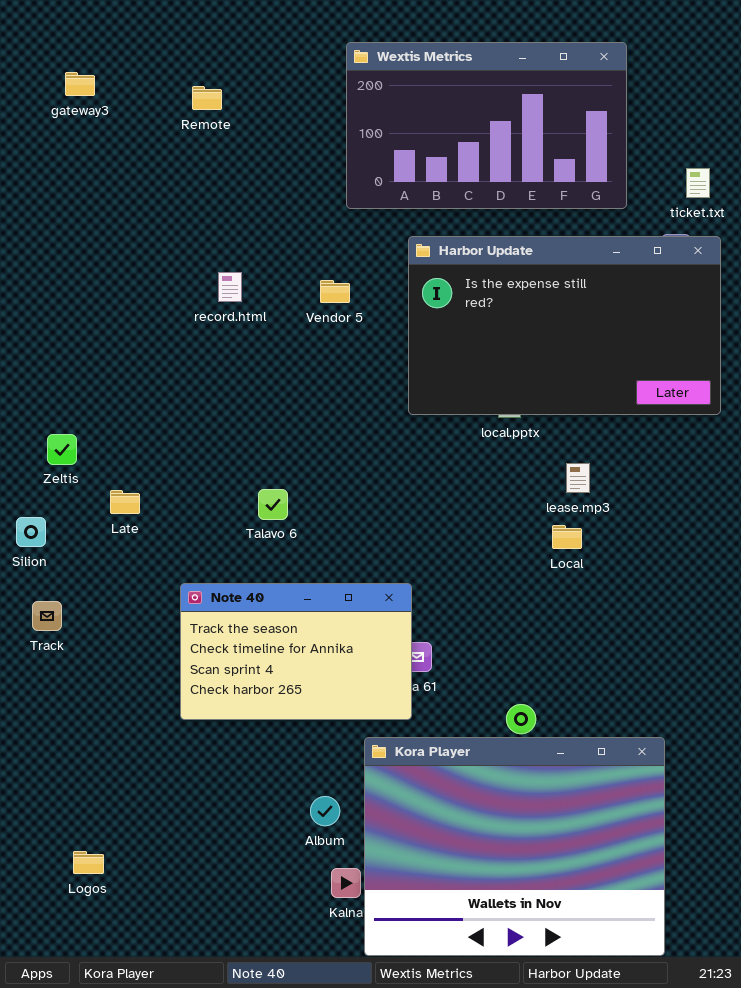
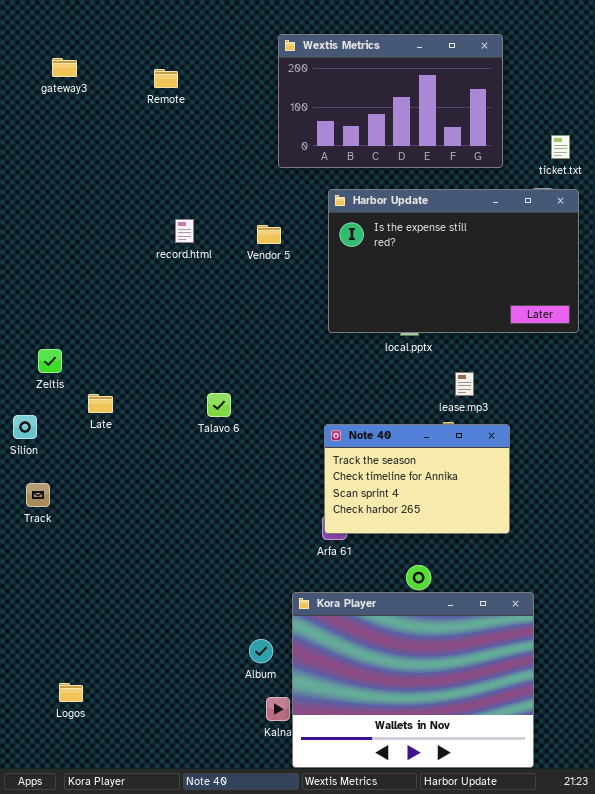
Note 40: [180,583,412,720] -> [324,424,510,534], moved

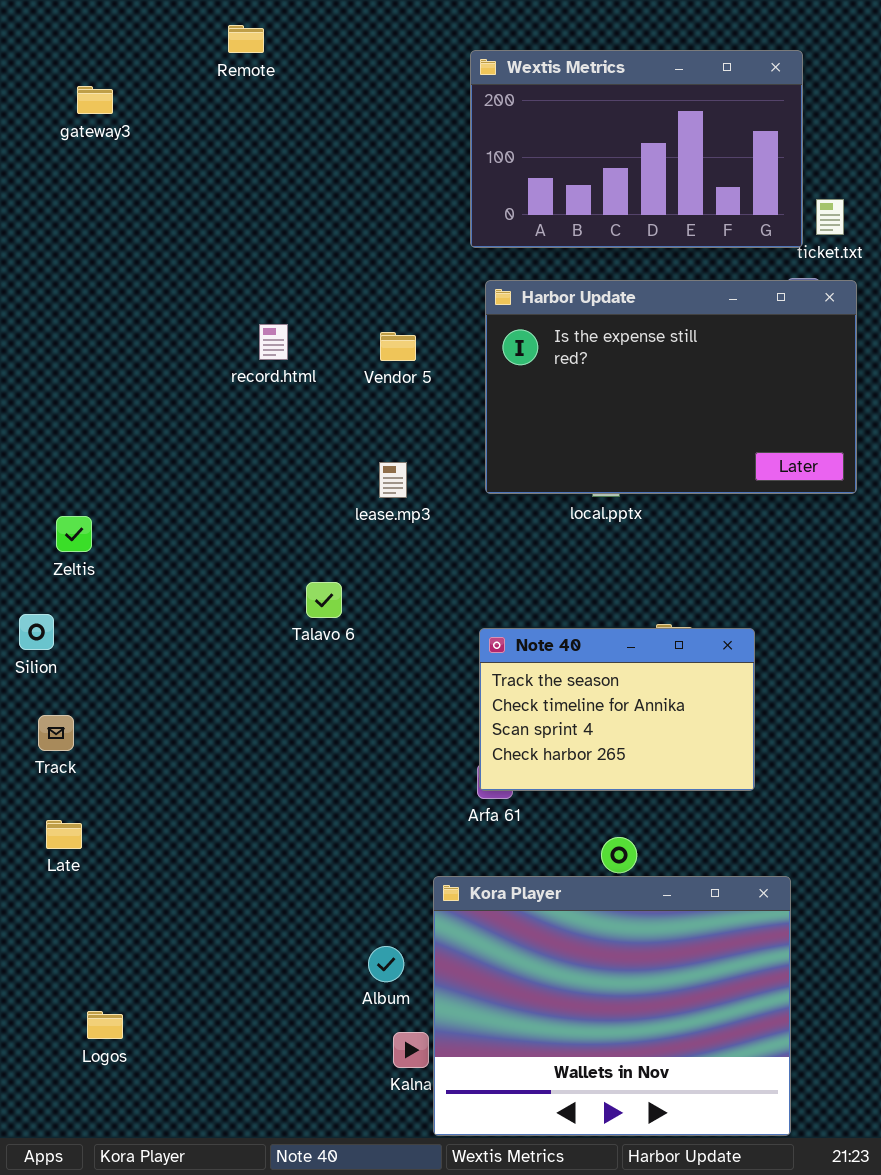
Wextis Metrics: [278,34,503,168] -> [470,50,803,248], moved
Remote: [154,69,178,88] -> [228,25,264,53], moved
lease.mp3: [455,372,474,396] -> [379,462,407,498], moved
Late: [88,394,113,413] -> [46,820,82,849], moved

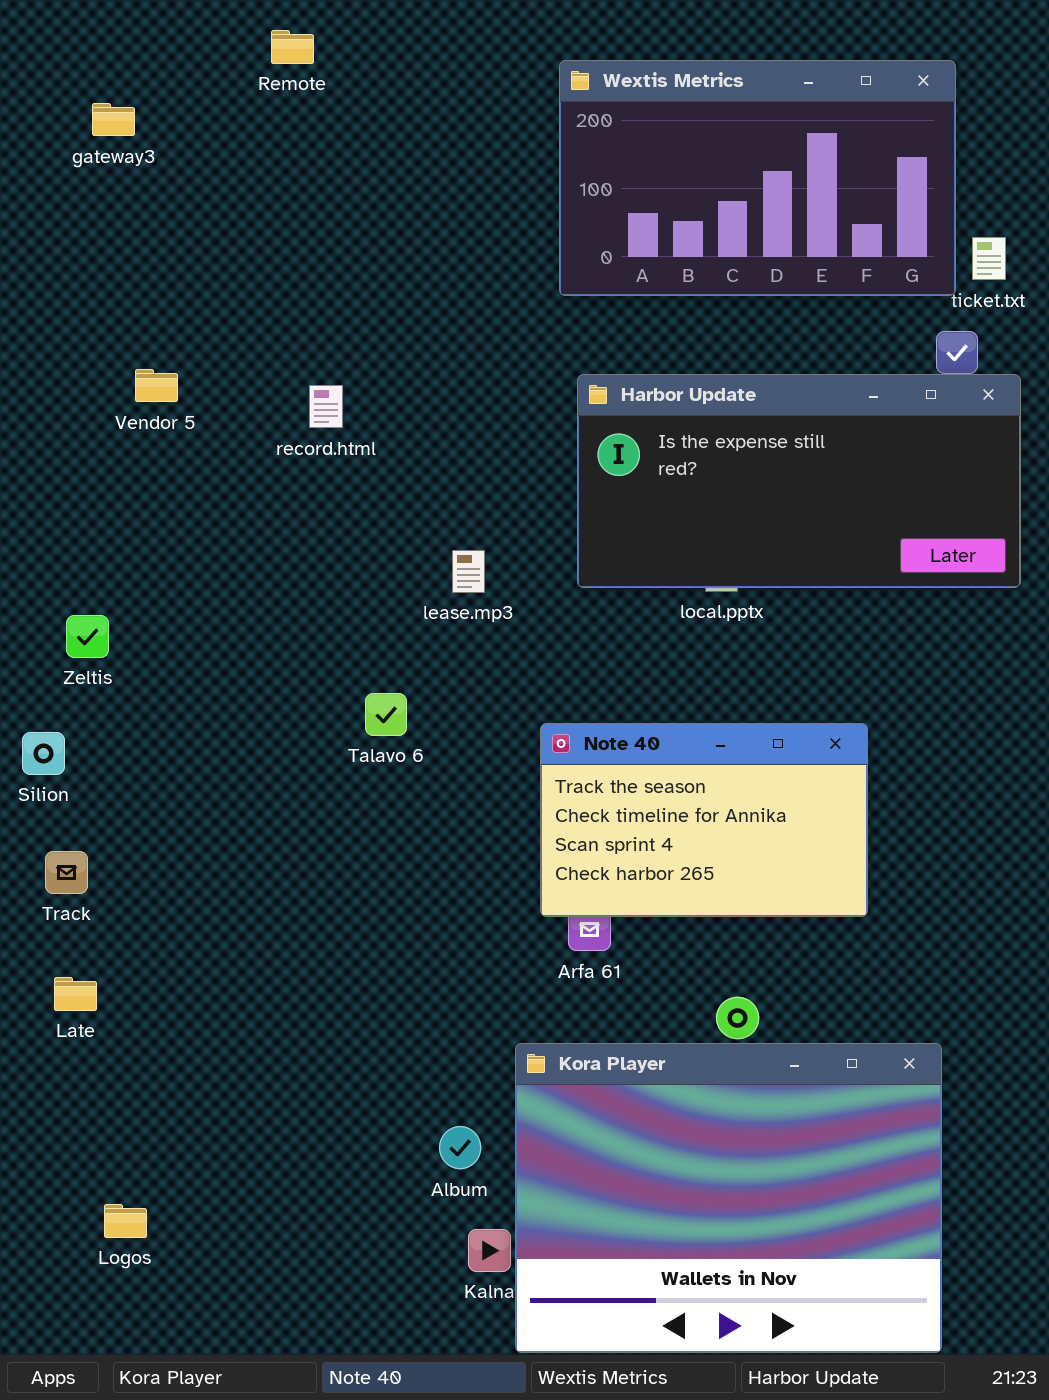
Harbor Update: [485,280,857,494] -> [577,374,1021,588], resized
Vendor 5: [380,332,416,361] -> [135,369,178,402], moved
Note 40: [479,628,755,791] -> [540,723,868,917], moved

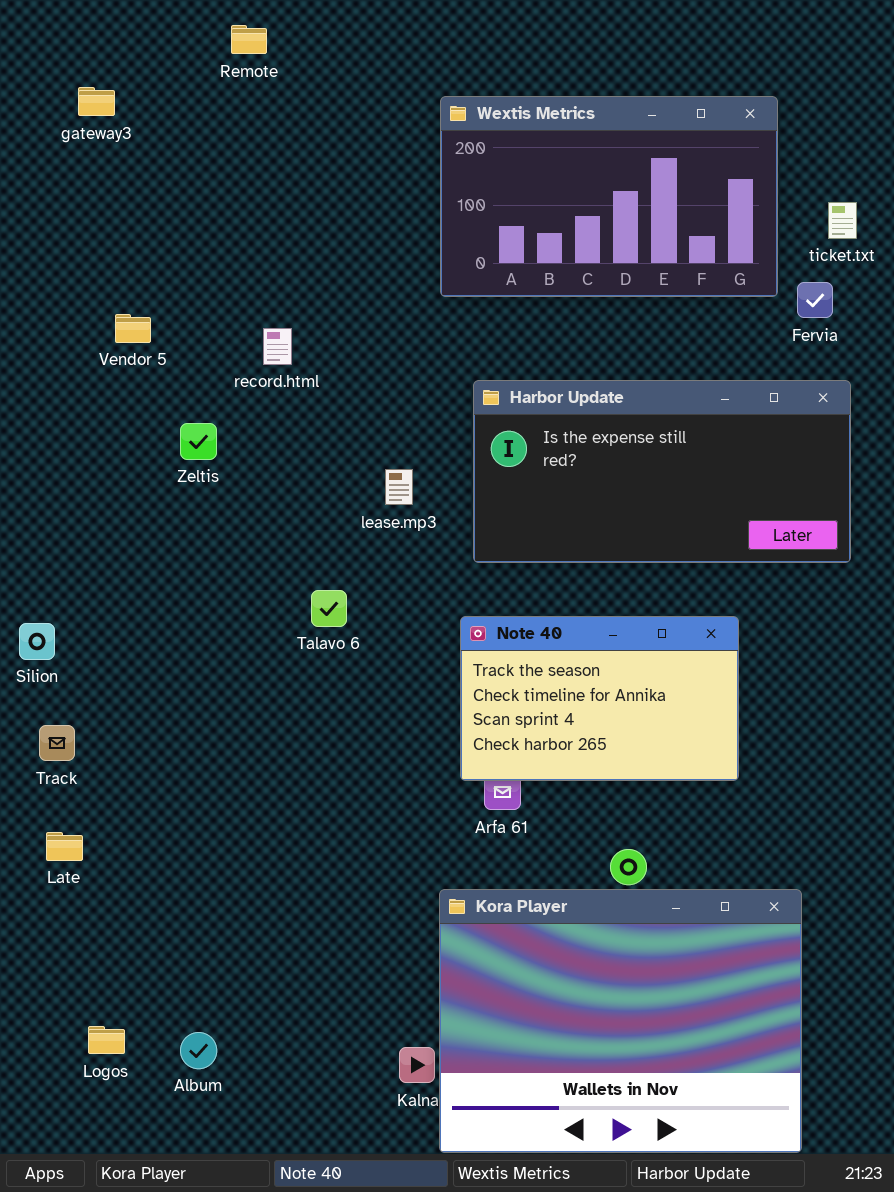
Wextis Metrics: [559,60,956,296] -> [440,96,778,297], moved
Harbor Update: [577,374,1021,588] -> [473,380,851,563], moved
Zeltis: [66,615,109,658] -> [180,423,217,460], moved
Album: [439,1126,481,1169] -> [180,1032,217,1069], moved

